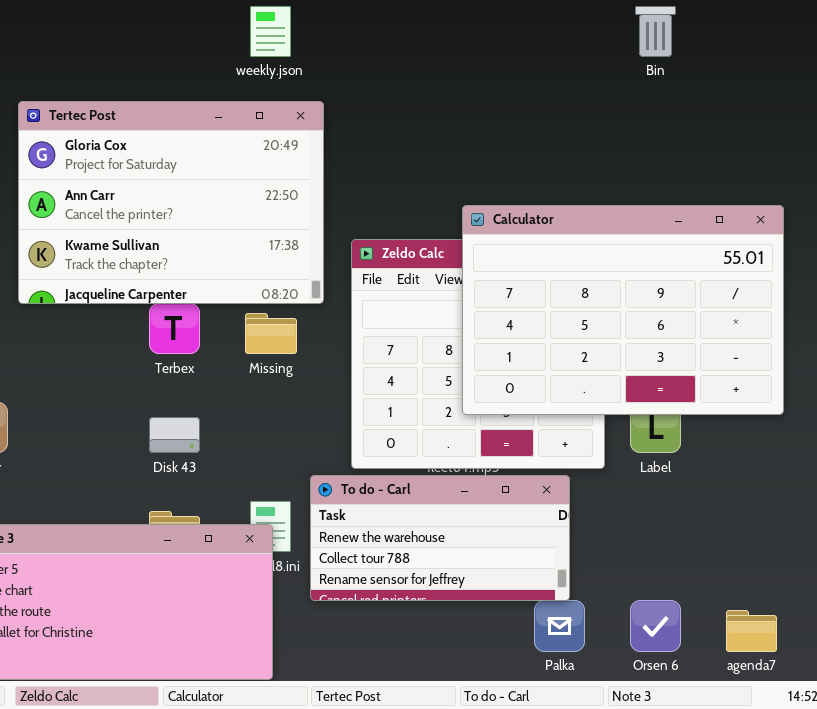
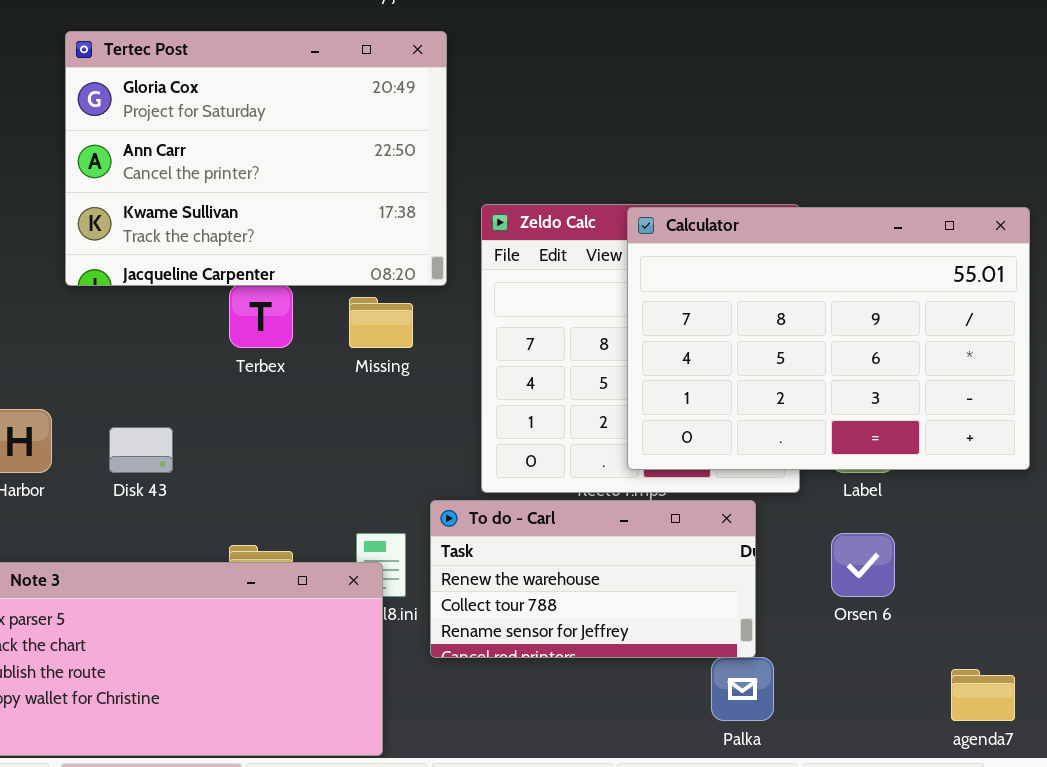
Calculator: [462,205,784,415] -> [627,207,1030,470], moved
Disk 43: [149,417,200,453] -> [109,427,173,473], moved
Orsen 6: [630,600,681,652] -> [831,533,895,597], moved

